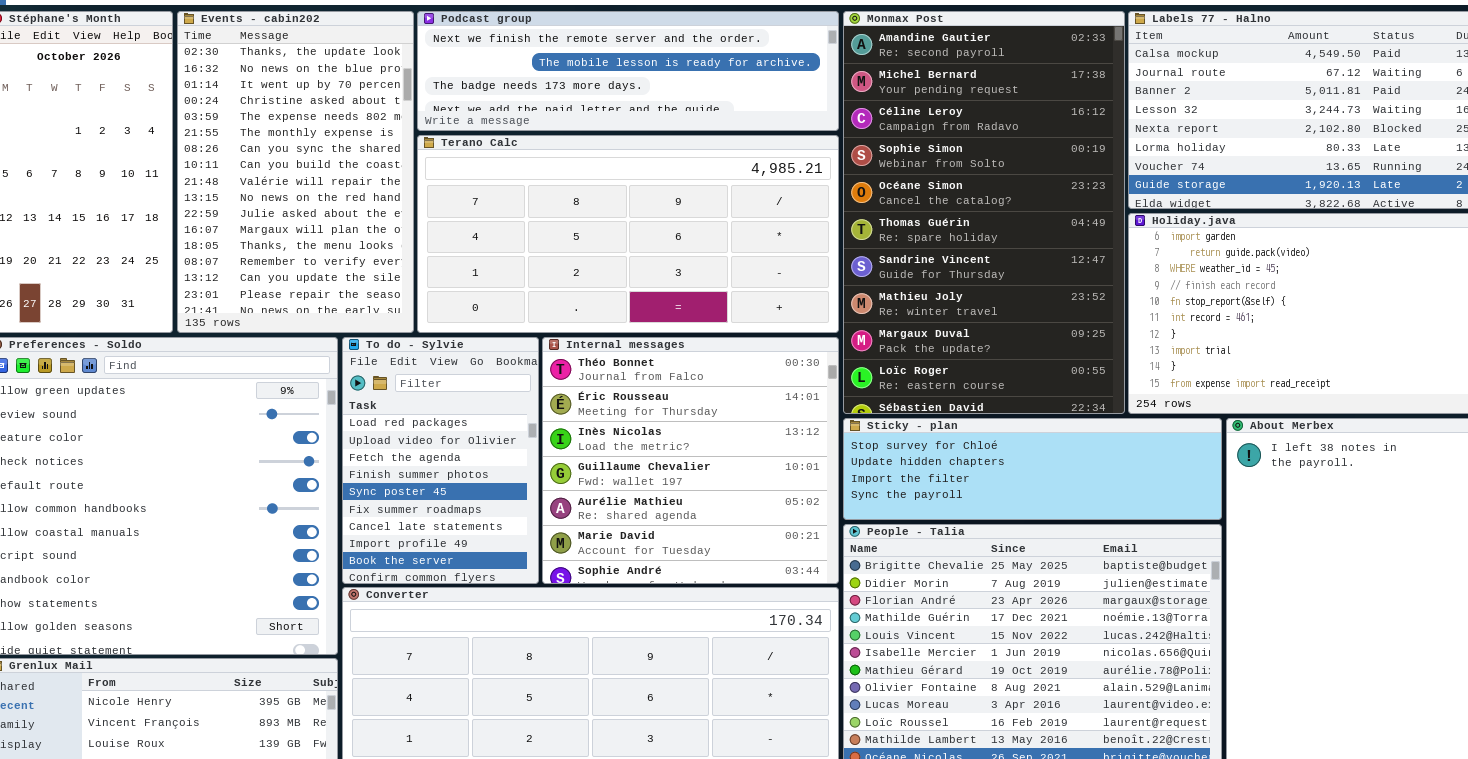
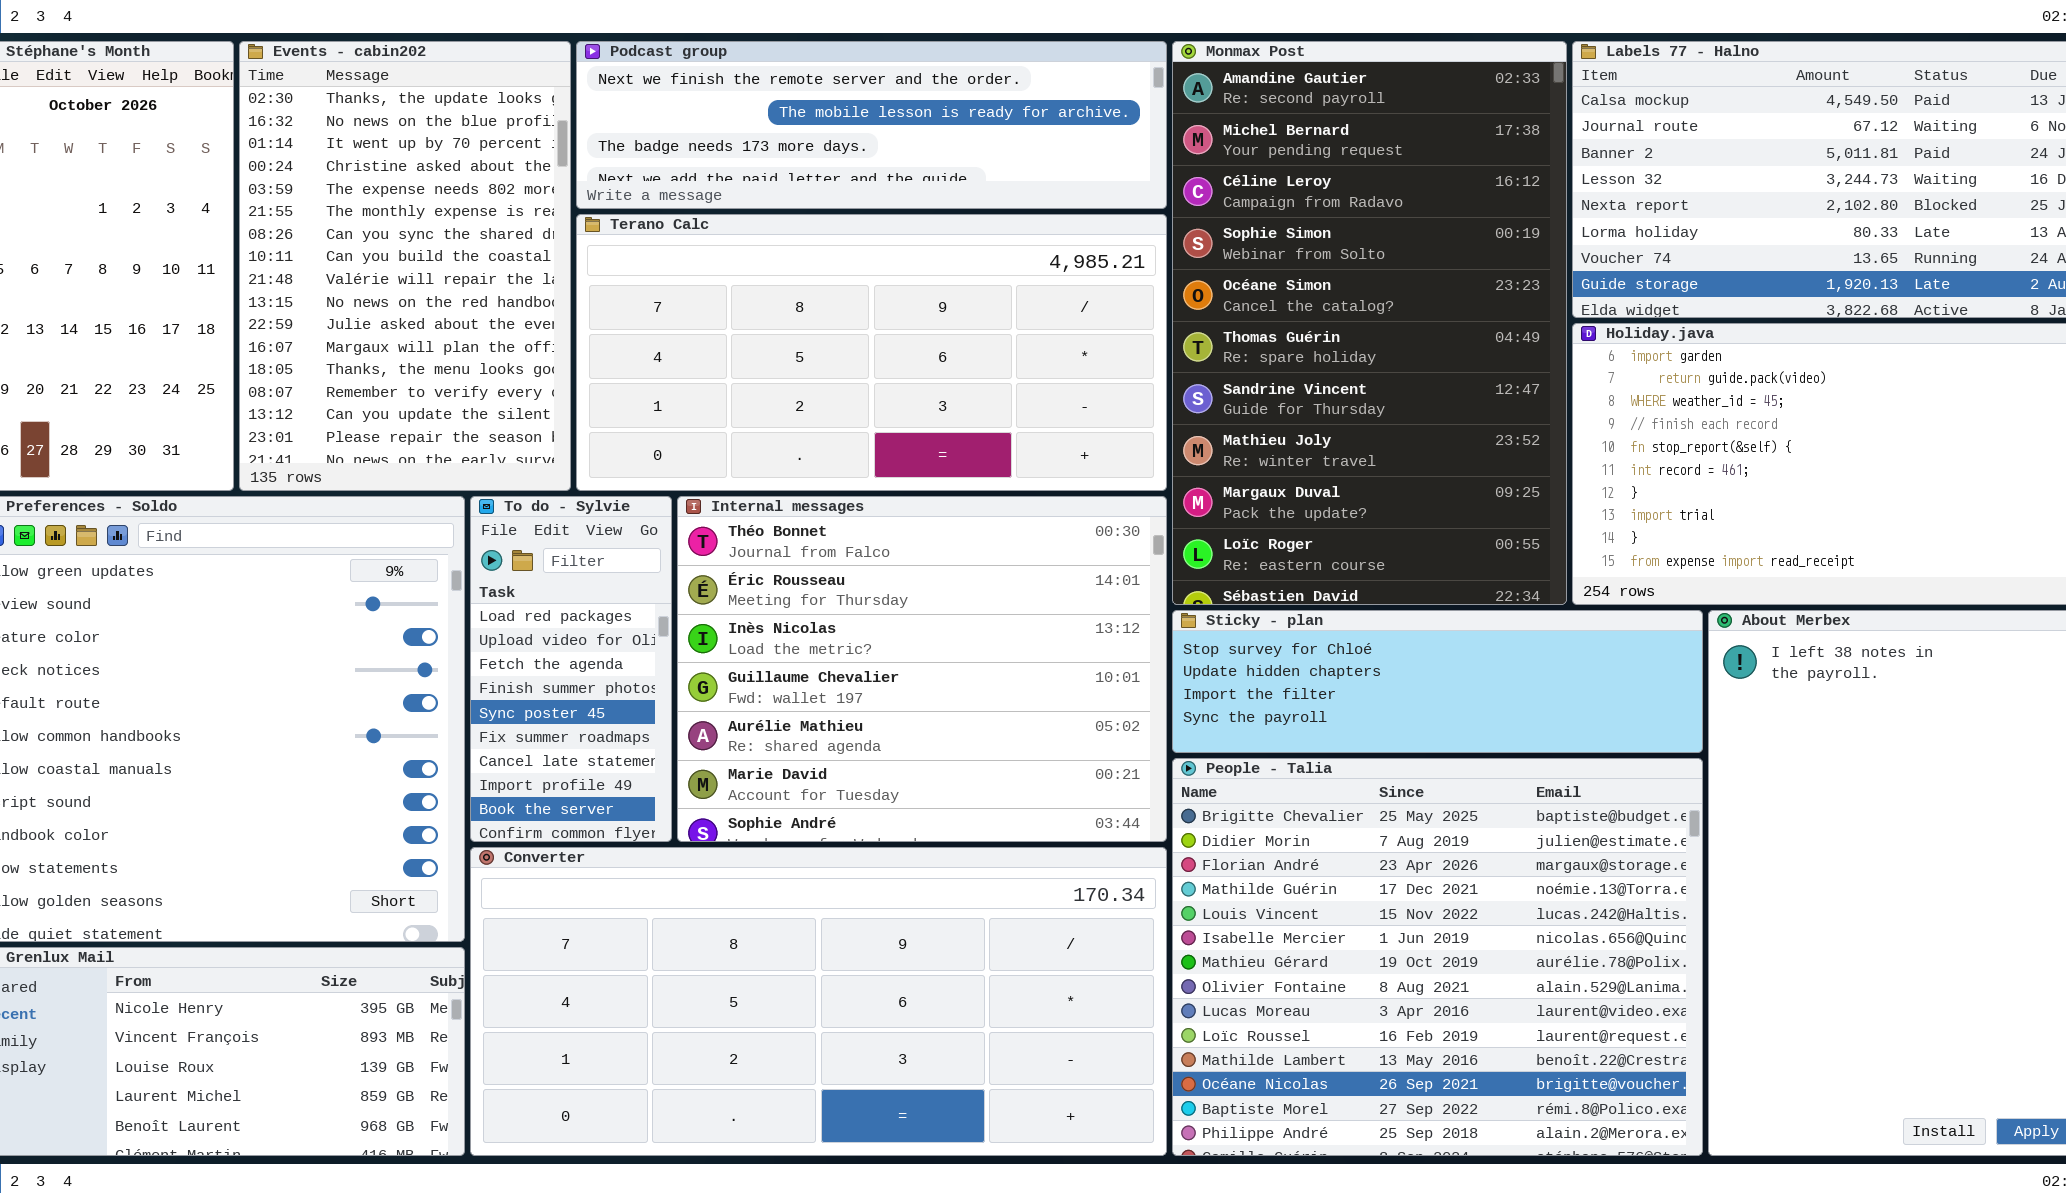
To do - Sylvie: [342,337,539,584] -> [470,496,672,842], resized
Internal messages: [542,337,839,584] -> [677,496,1167,842], resized

